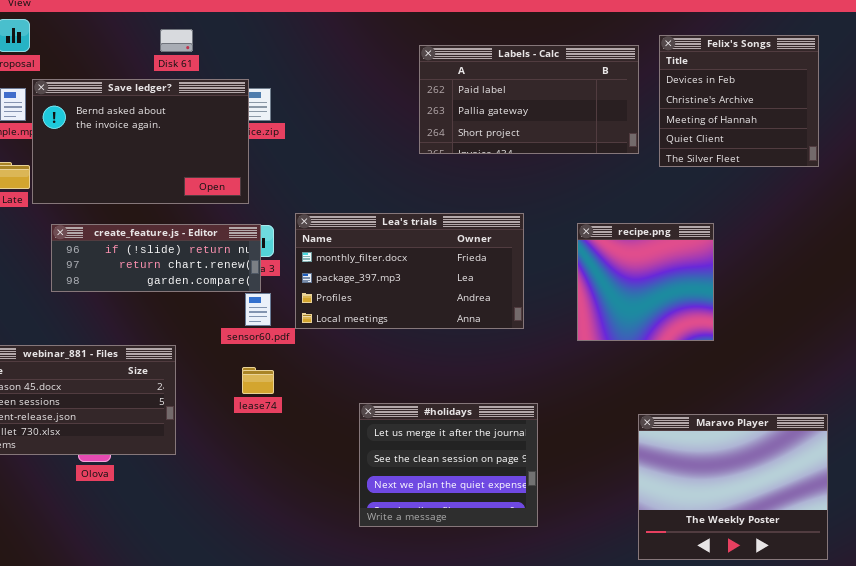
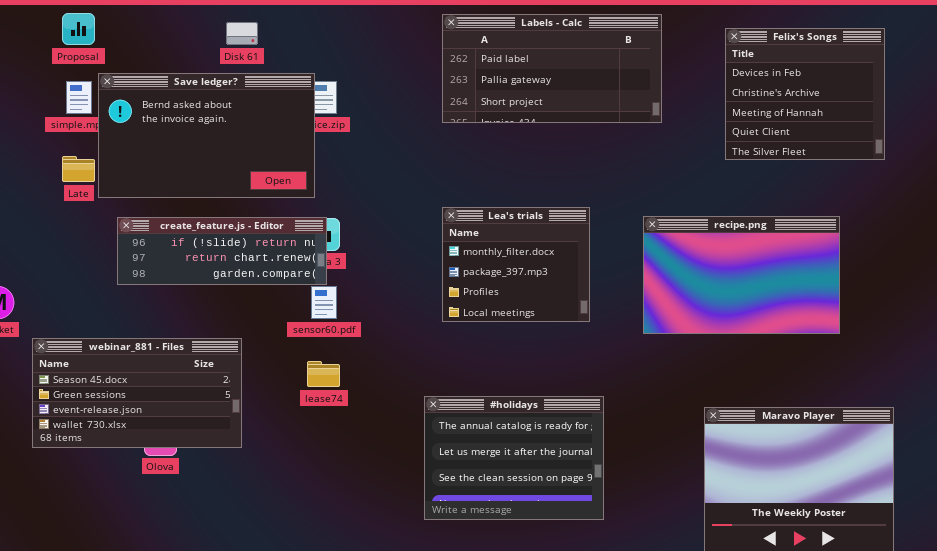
Labels - Calc: [419,45,639,154] -> [442,14,662,123], moved
Lea's trials: [295,213,524,329] -> [442,207,590,322], resized
recipe.png: [577,223,714,341] -> [643,216,840,334], resized
#holidays: [359,403,538,527] -> [424,396,604,520], scrolled up 1 row

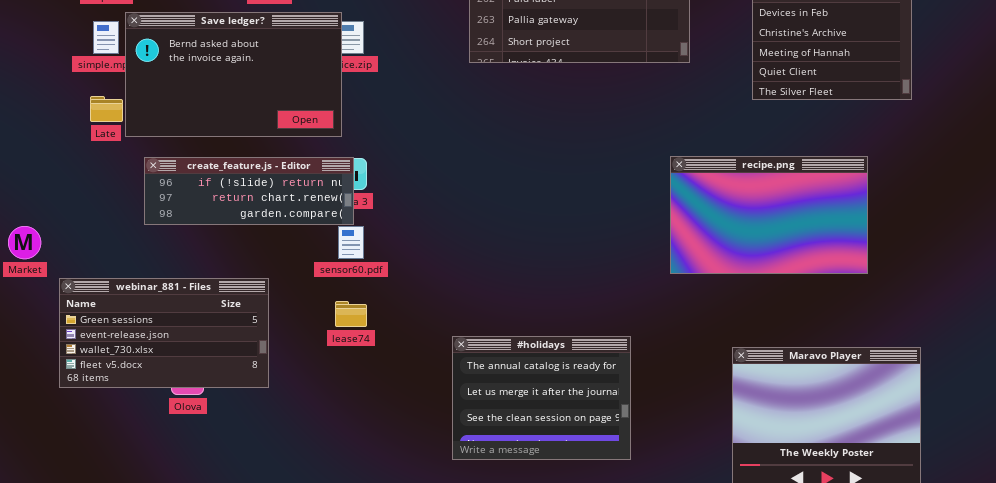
Lea's trials: [442,207,590,322] -> none, closed
webinar_881 - Files: [32,338,242,448] -> [59,278,269,388], scrolled down 1 row

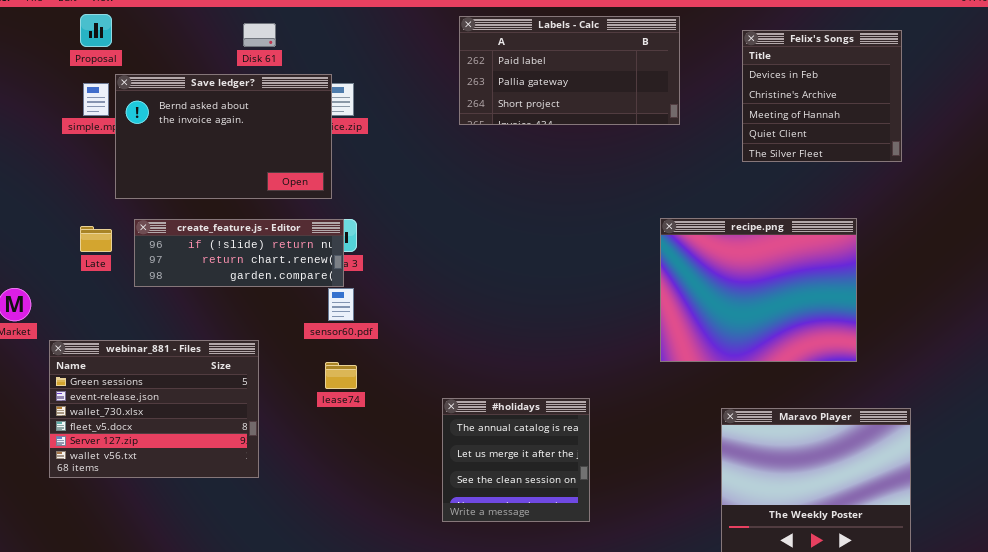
Late: [90,96,123,122] -> [80,226,112,252], moved
recipe.png: [670,156,868,274] -> [660,218,857,362], resized
webinar_881 - Files: [59,278,269,388] -> [49,340,259,478], resized
#holidays: [452,336,631,460] -> [442,398,590,522], resized

